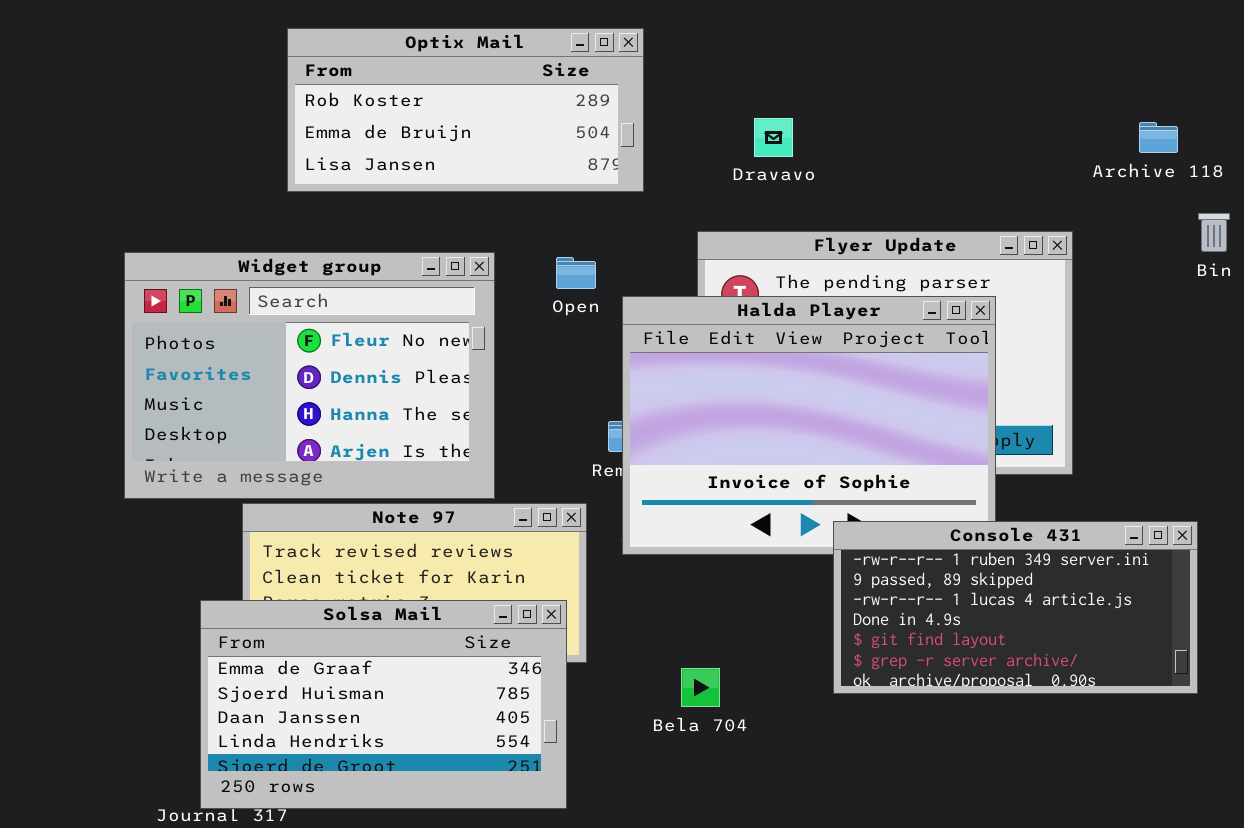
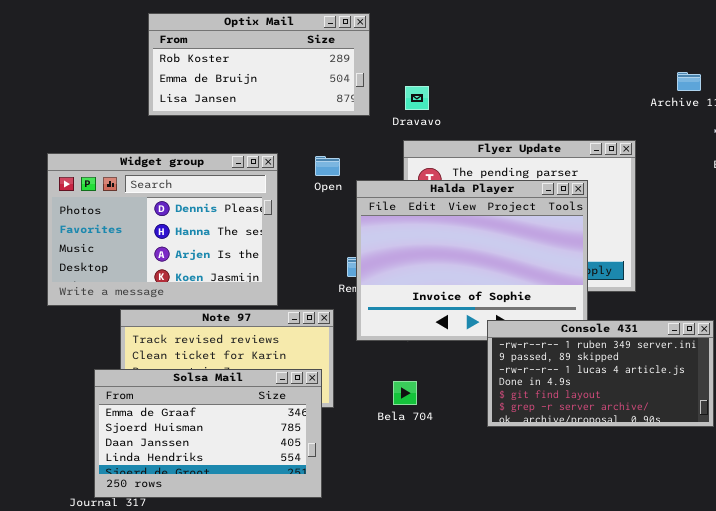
Dravavo: [754,118,793,157] -> [405,86,429,110], moved
Widget group: [124,252,495,499] -> [47,153,278,306], scrolled down 1 row
Bela 704: [681,668,720,707] -> [393,381,417,405], moved

